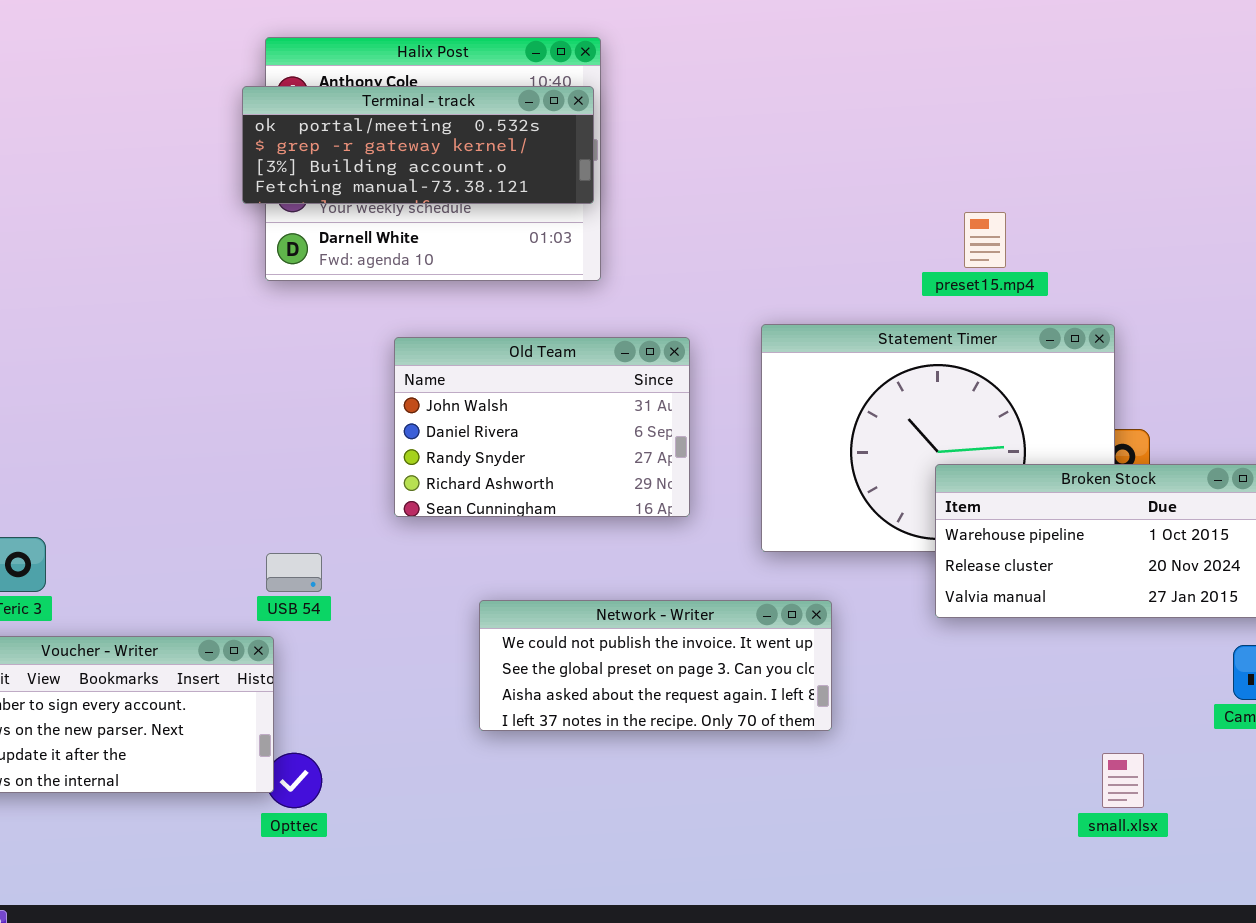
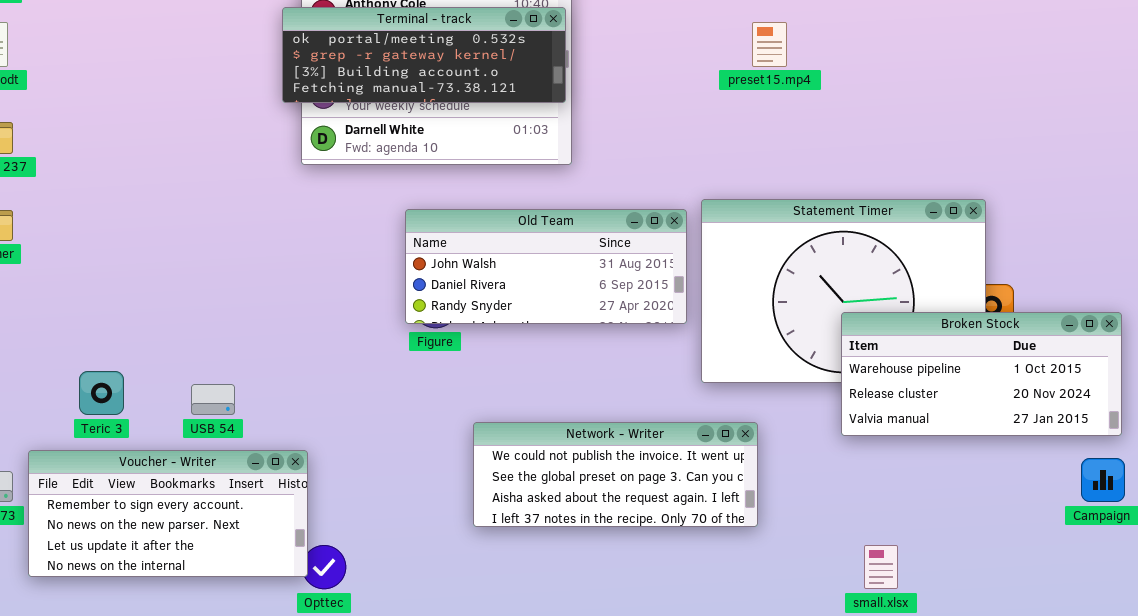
preset15.mp4: [964,212,1006,268] -> [752,22,787,67], moved
Old Team: [394,337,690,517] -> [405,209,687,324], resized
USB 54: [266,553,322,592] -> [191,384,235,415], moved
small.xlsx: [1102,753,1144,808] -> [864,545,898,589], moved

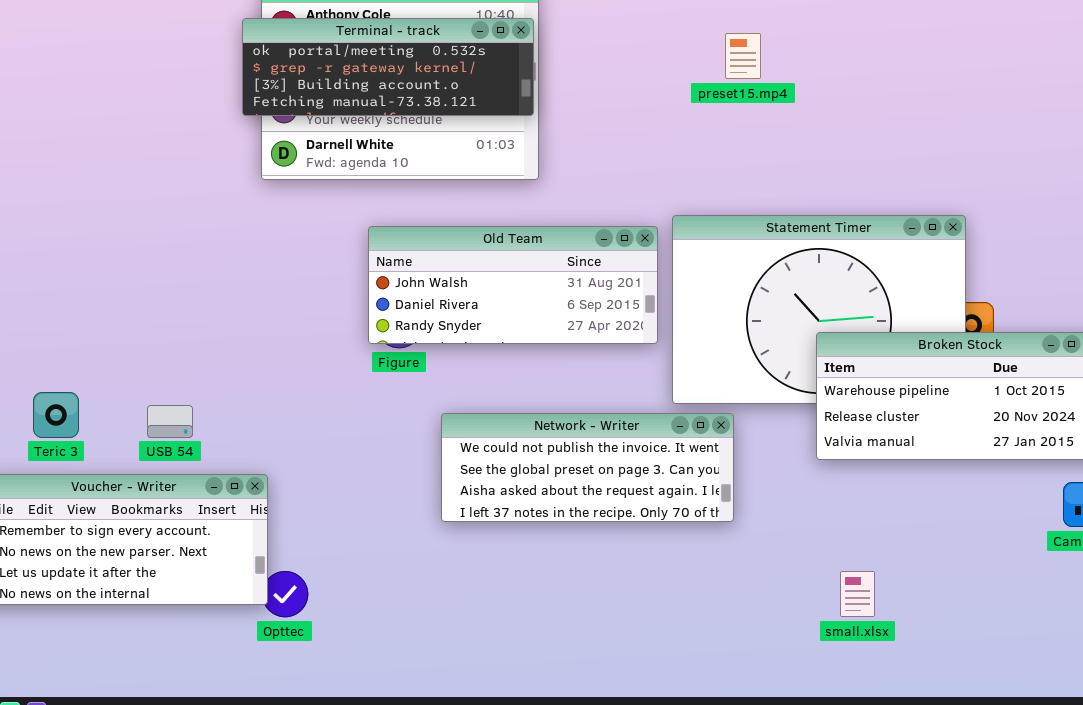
Network - Writer: [473,422,758,527] -> [441,413,734,522], moved

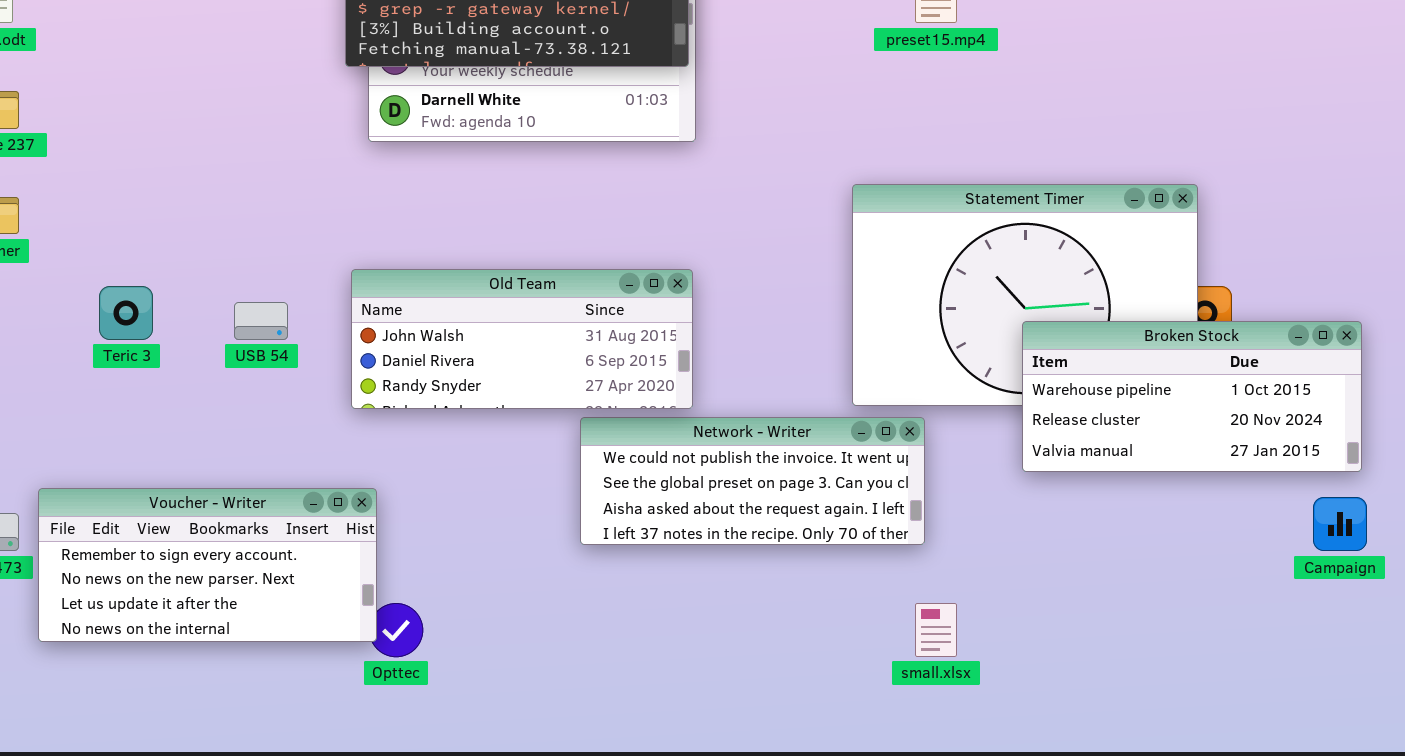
Old Team: [368,226,658,344] -> [351,269,693,409], moved
Teric 3: [33,392,79,438] -> [99,286,153,340], moved
USB 54: [147,405,193,438] -> [234,302,288,340], moved
small.xlsx: [840,571,875,617] -> [915,603,957,657], moved

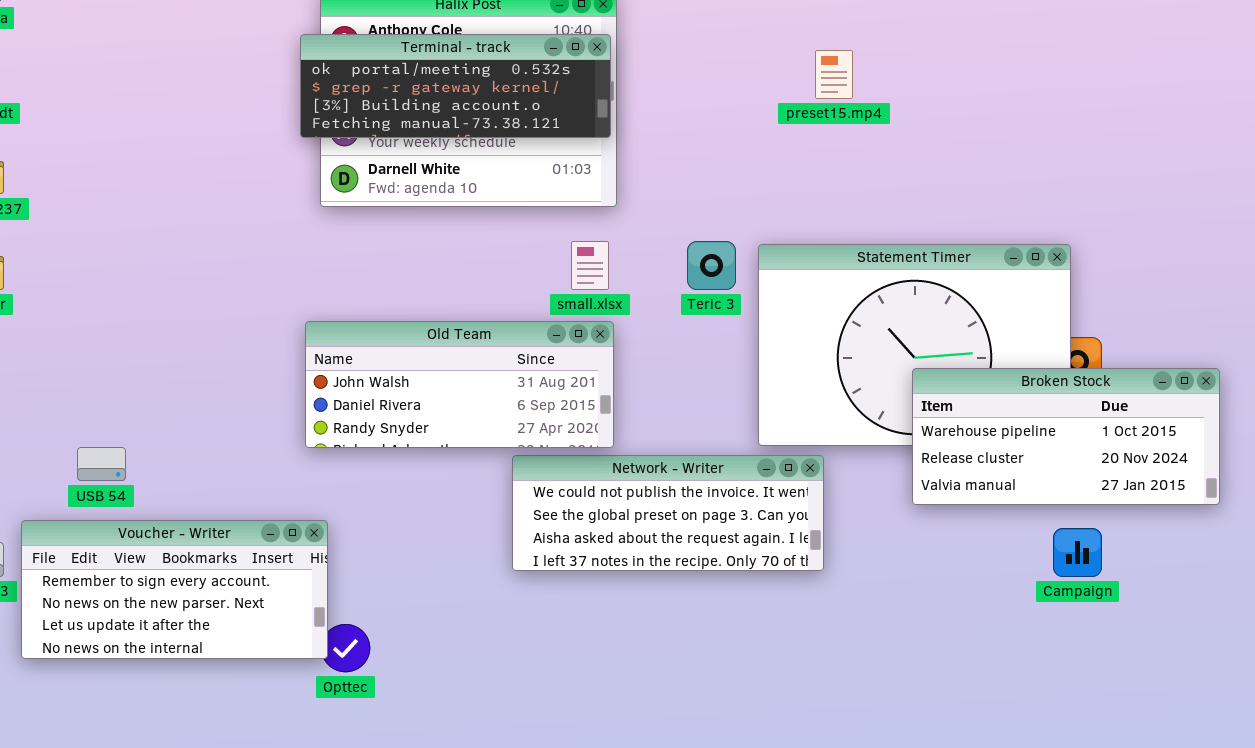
Teric 3: [99,286,153,340] -> [687,241,736,290], moved
USB 54: [234,302,288,340] -> [77,447,126,481], moved
Campaign: [1313,497,1367,551] -> [1053,528,1102,577], moved
small.xlsx: [915,603,957,657] -> [571,241,609,290], moved

